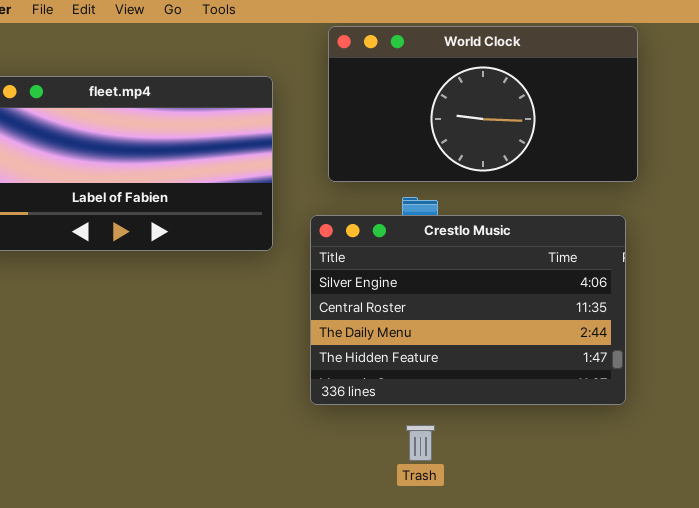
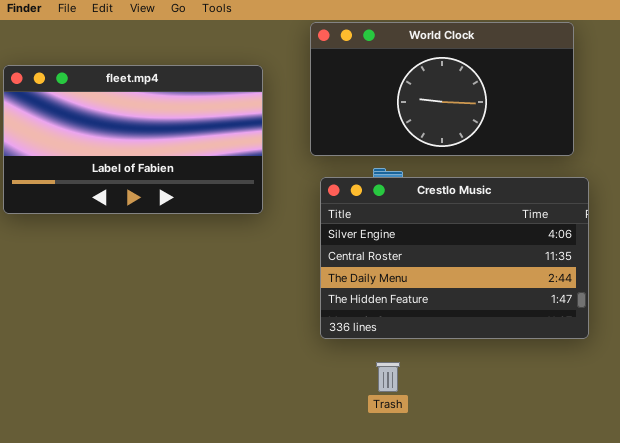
Crestlo Music: [310,215,626,405] -> [320,177,589,339], moved

